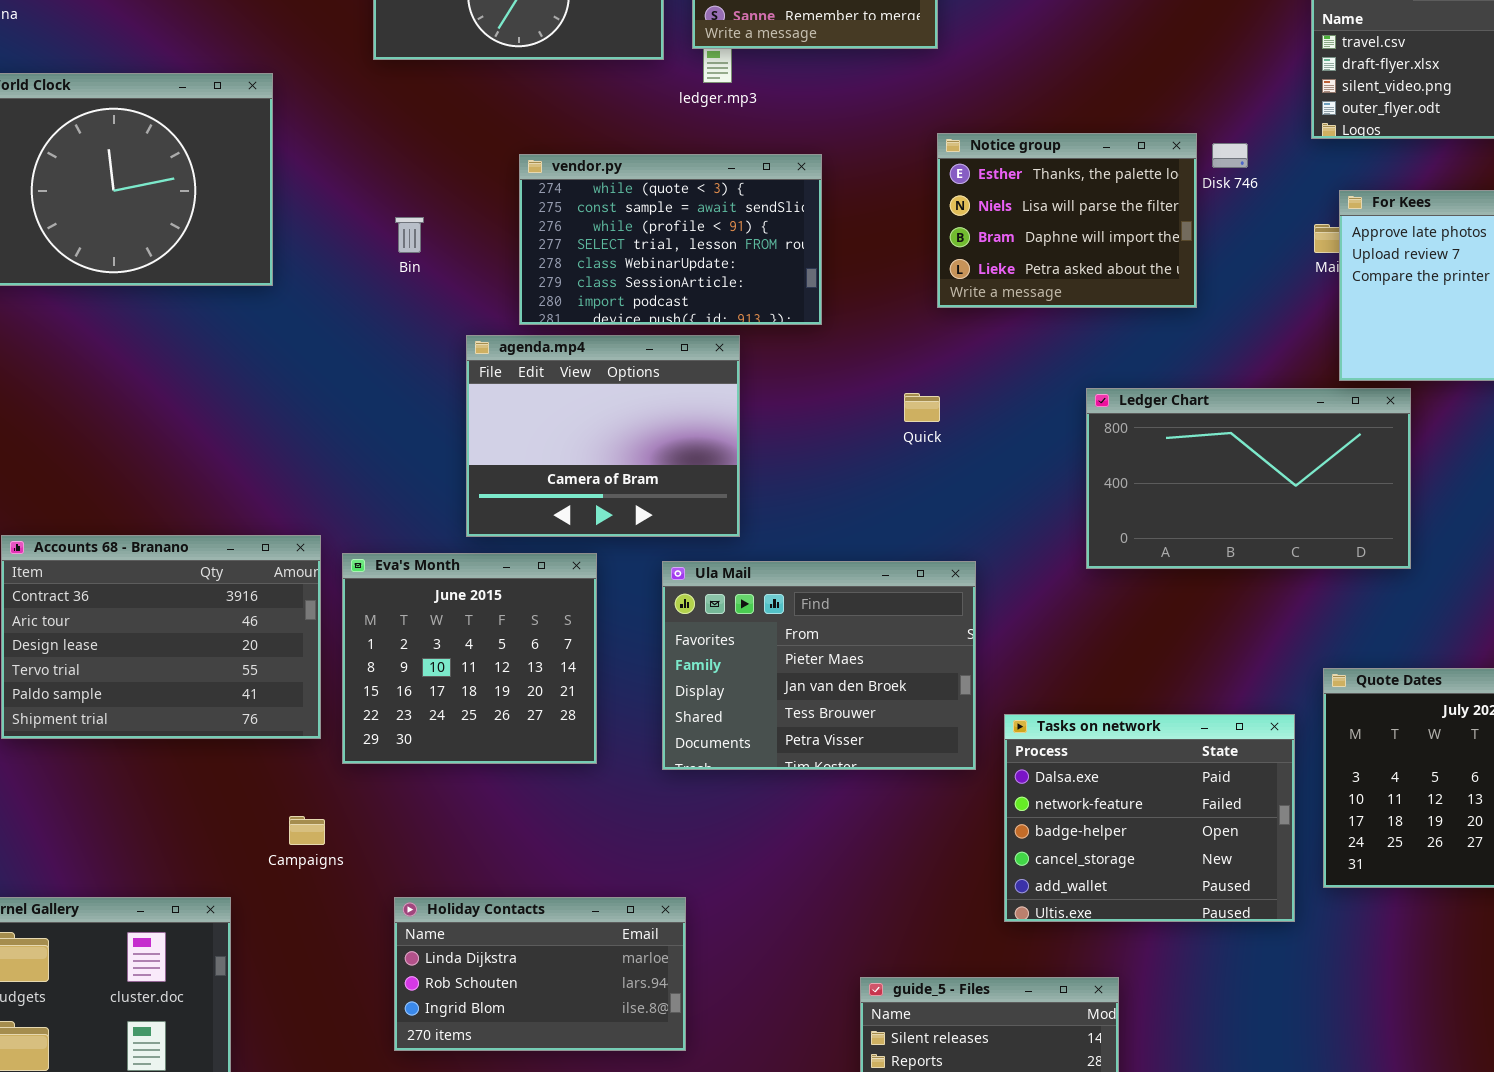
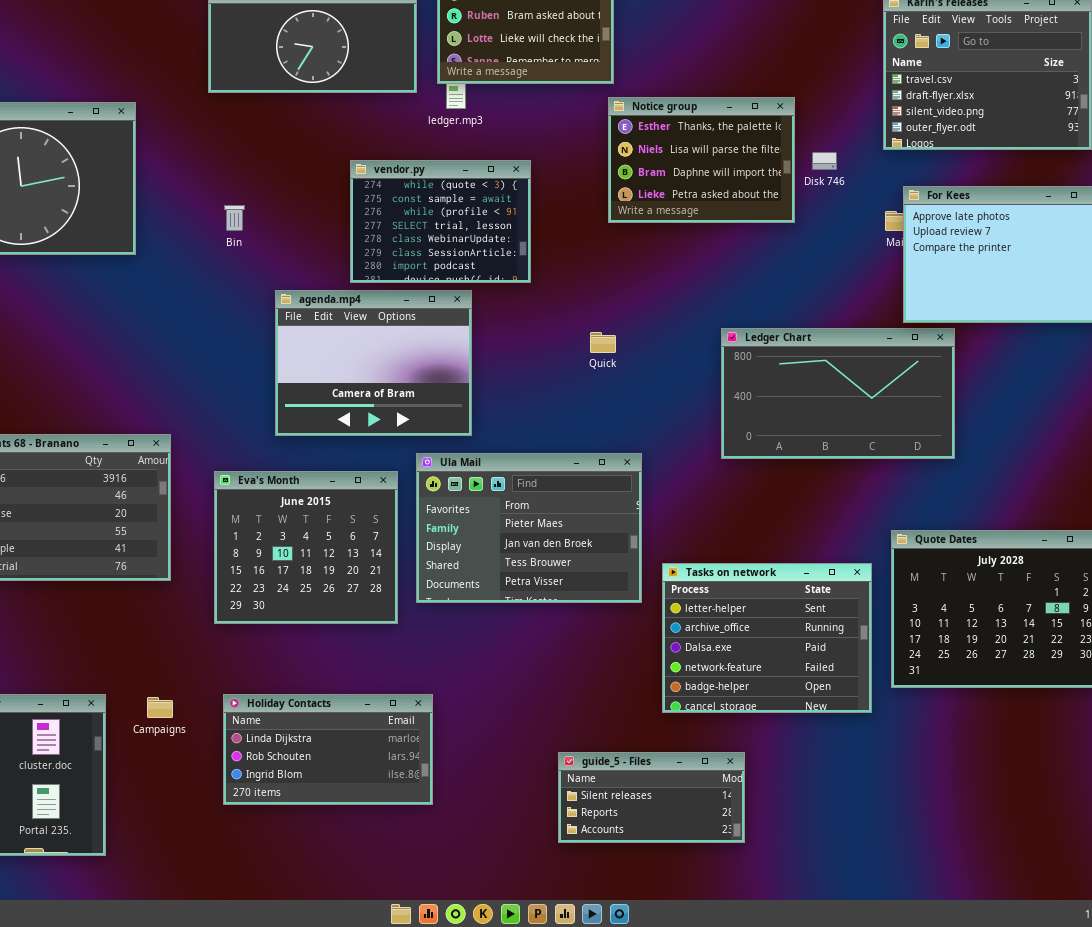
Notice group: [937,133,1197,308] -> [608,97,795,223], moved
vendor.py: [519,154,822,325] -> [350,160,531,283], resized
Eva's Month: [342,553,597,764] -> [214,471,398,624], moved
Tasks on network: [1004,714,1295,922] -> [662,563,872,713], scrolled up 2 rows
Campaigns: [289,816,325,845] -> [147,697,173,718], moved

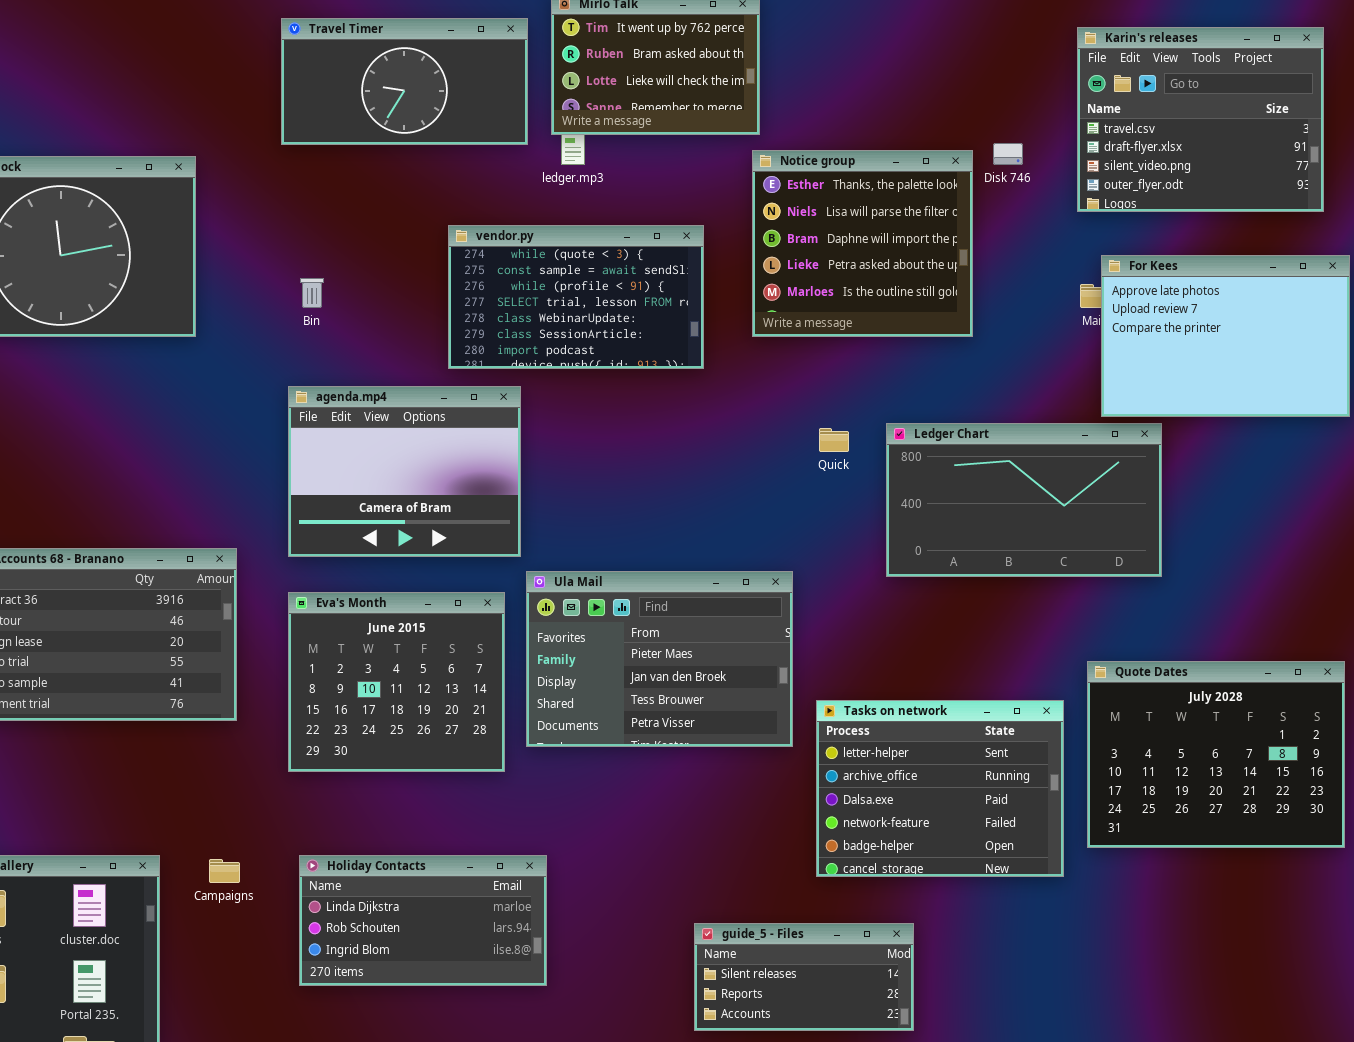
Notice group: [608,97,795,223] -> [752,150,973,337], resized
Disk 746: [812,152,837,170] -> [993,143,1023,165], moved
vendor.py: [350,160,531,283] -> [448,225,704,369], resized
agenda.mp4: [275,290,472,436] -> [288,386,521,557], moved
Quick: [590,332,616,353] -> [819,428,849,452], moved

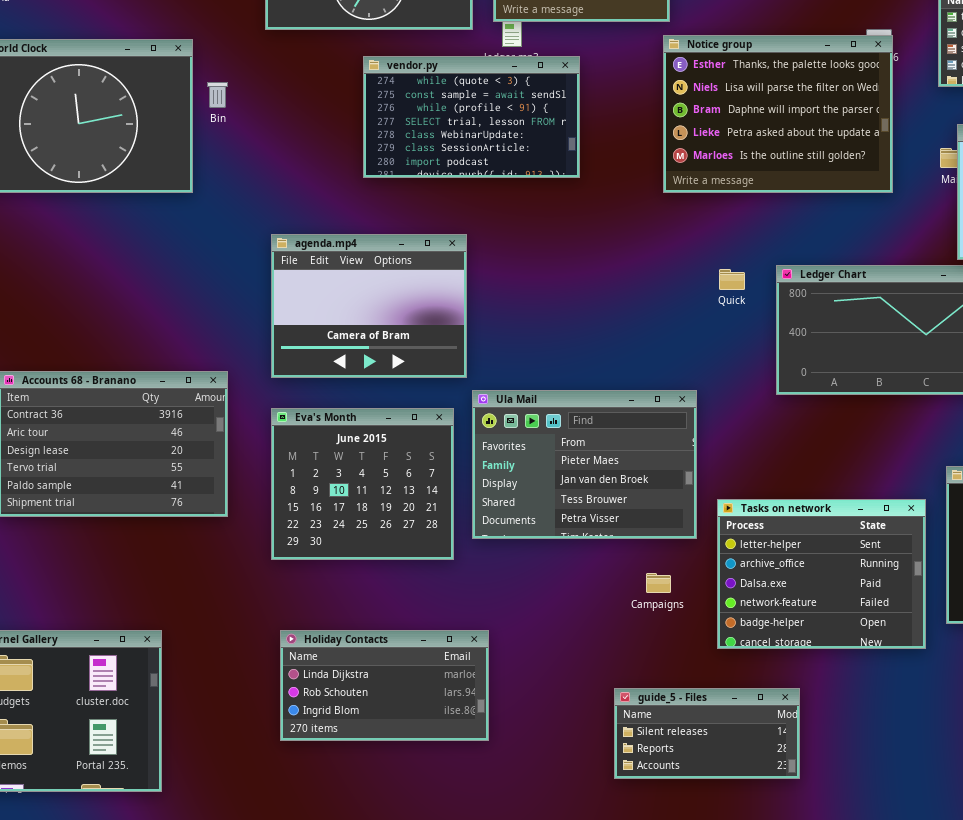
Notice group: [752,150,973,337] -> [663,35,893,193], resized
vendor.py: [448,225,704,369] -> [363,56,580,178], moved
Bin: [300,278,324,308] -> [207,82,228,108], moved
Campaigns: [209,859,240,883] -> [646,573,671,593], moved

